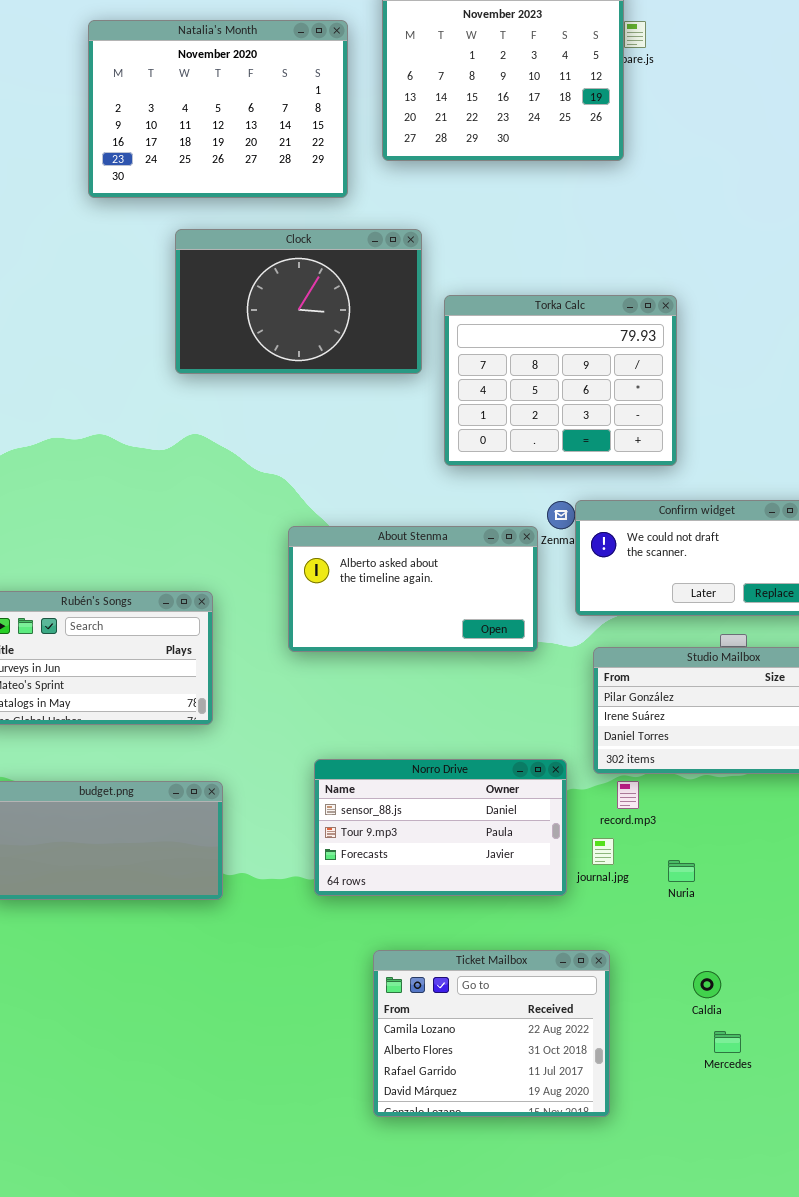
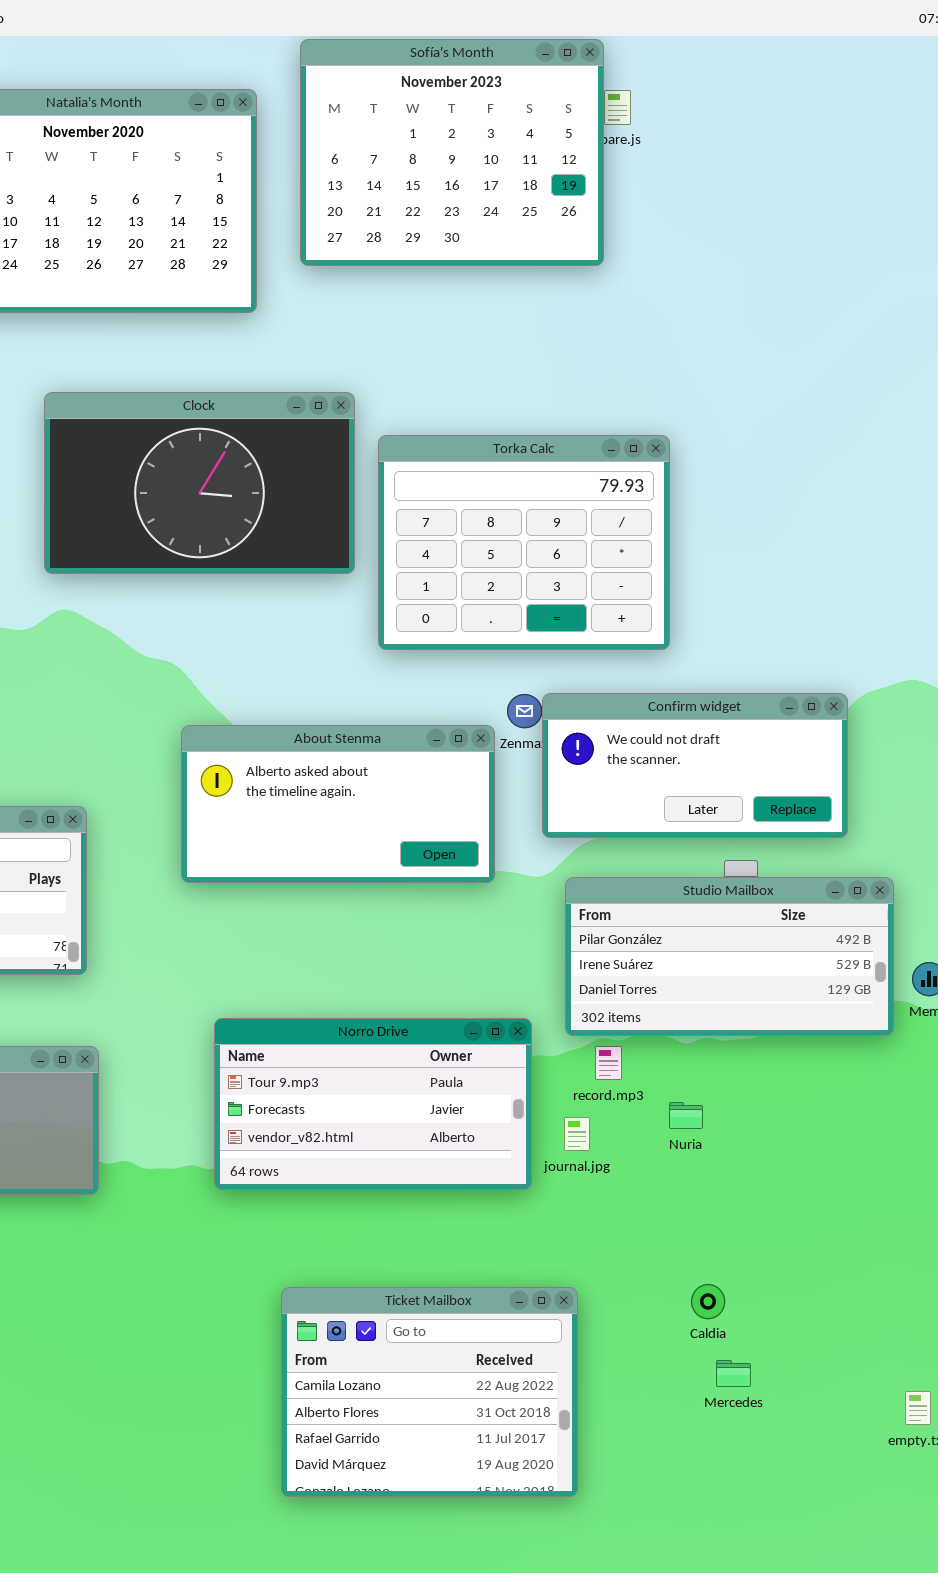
Clock: [175,229,422,374] -> [44,392,355,574], moved
Norro Drive: [314,759,567,896] -> [214,1018,532,1190], scrolled down 1 row
Nuria: [668,860,695,882] -> [669,1102,703,1129], moved
Ticket Mailbox: [373,950,610,1117] -> [281,1287,578,1497], moved

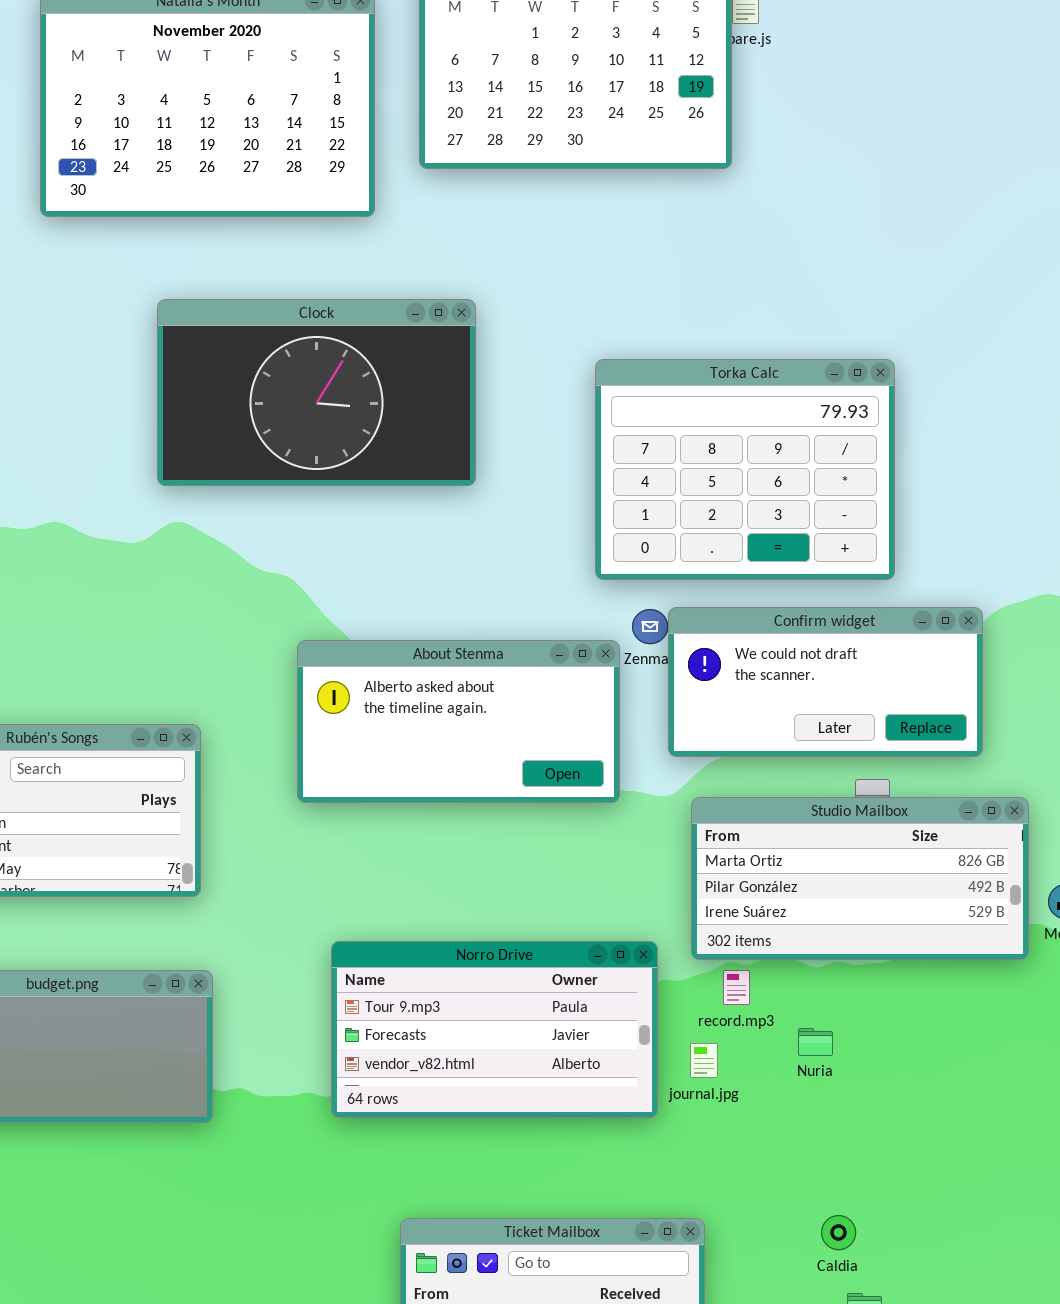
Torka Calc: [378,435,670,650] -> [595,359,895,580], moved
Studio Mailbox: [565,877,894,1036] -> [691,797,1029,960], scrolled up 1 row

